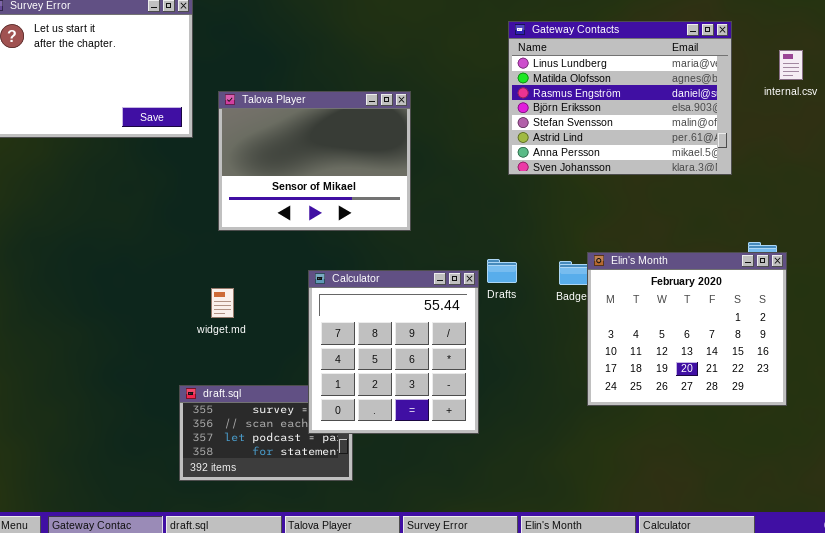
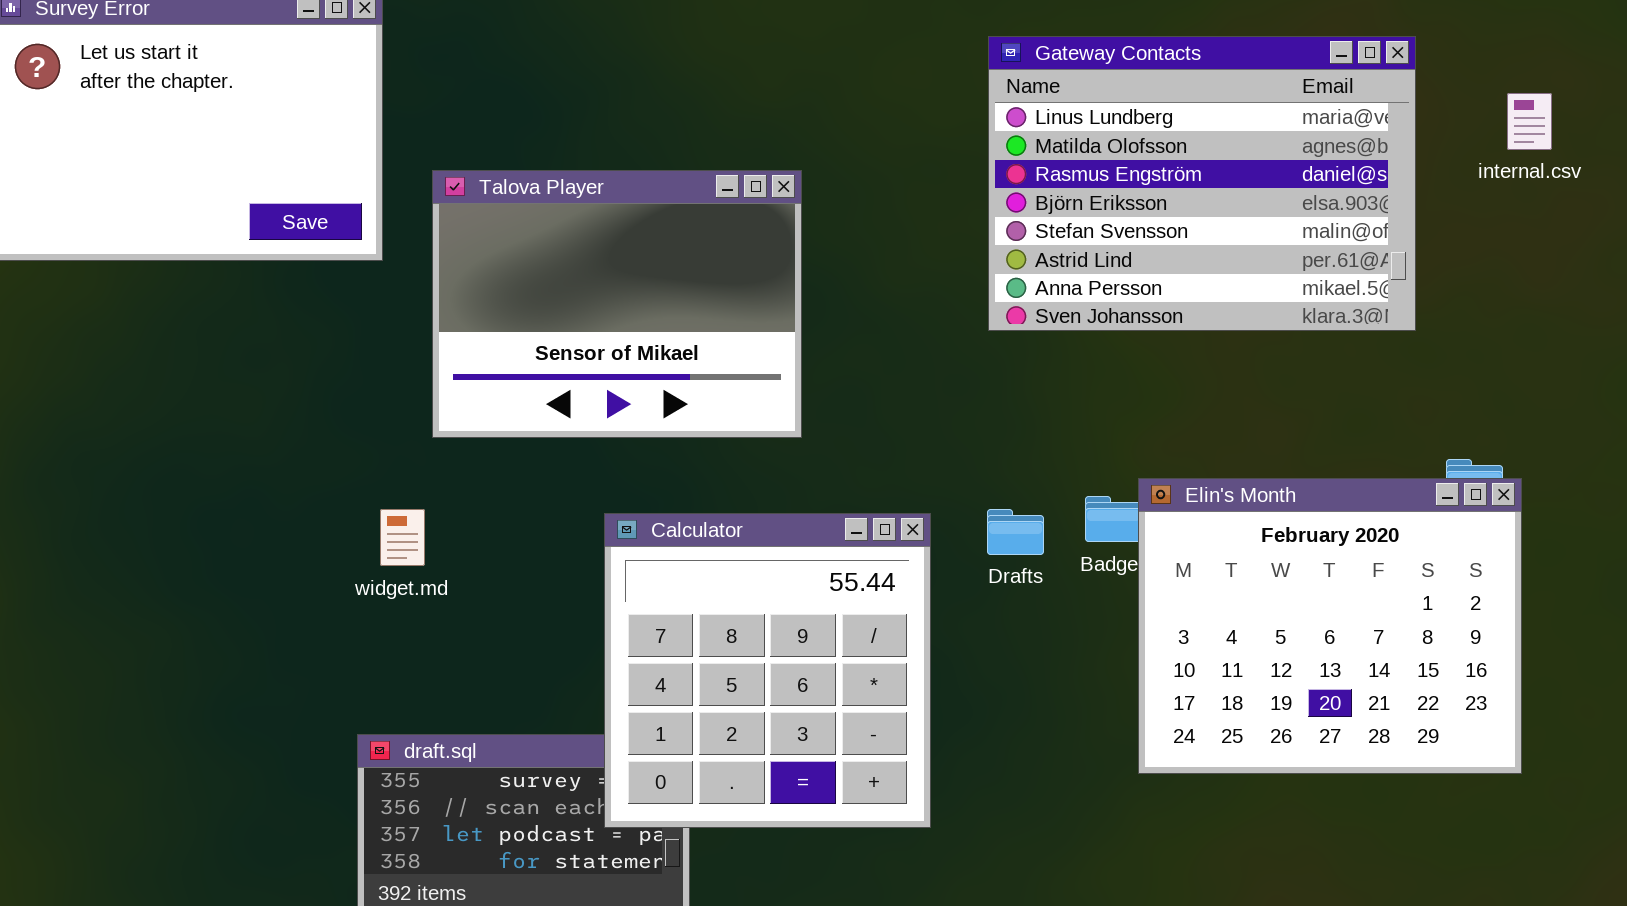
Drafts: [487,259,517,283] -> [987,509,1044,555], moved
widget.md: [211,288,234,318] -> [380,509,425,566], moved

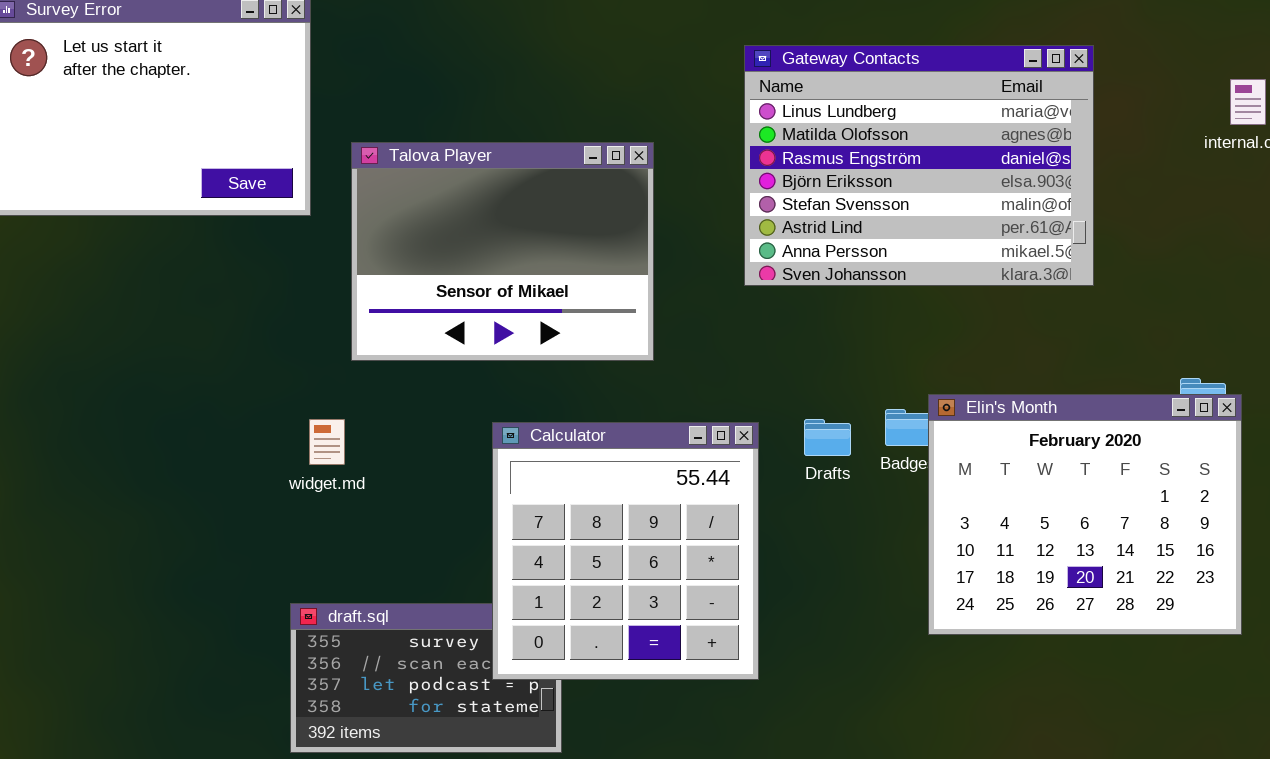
Gateway Contacts: [988,36,1416,331] -> [744,45,1094,286], moved

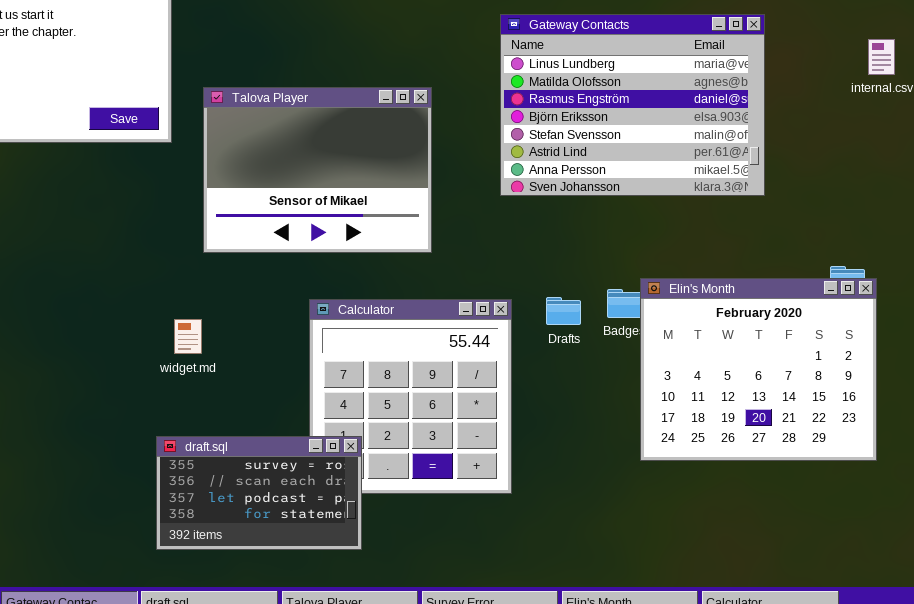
widget.md: [309,419,345,465] -> [174,319,202,354], moved
draft.sql: [290,603,562,753] -> [156,436,362,550], raised

